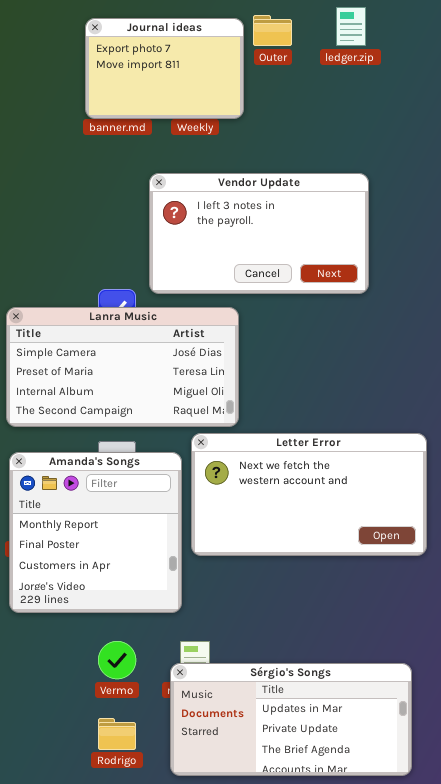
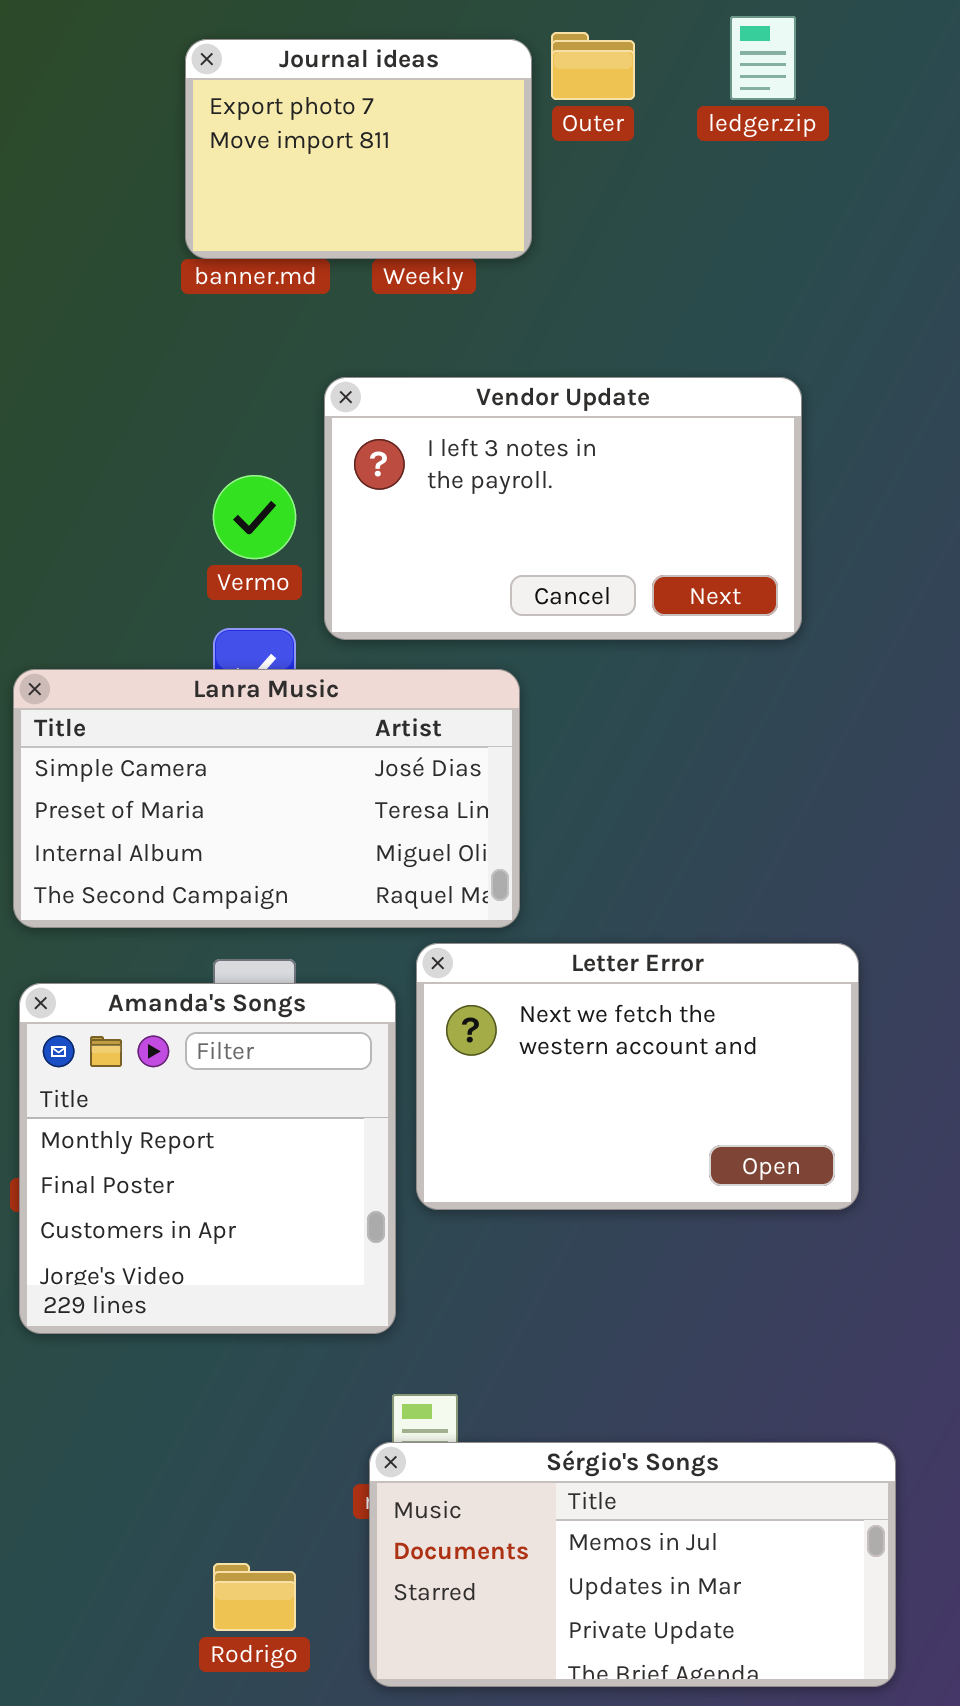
Letter Error: [191,433,427,556] -> [416,943,859,1210], resized
Vermo: [98,641,136,679] -> [213,475,296,559], moved
Sérgio's Songs: [170,663,412,776] -> [369,1442,896,1687], scrolled up 1 row

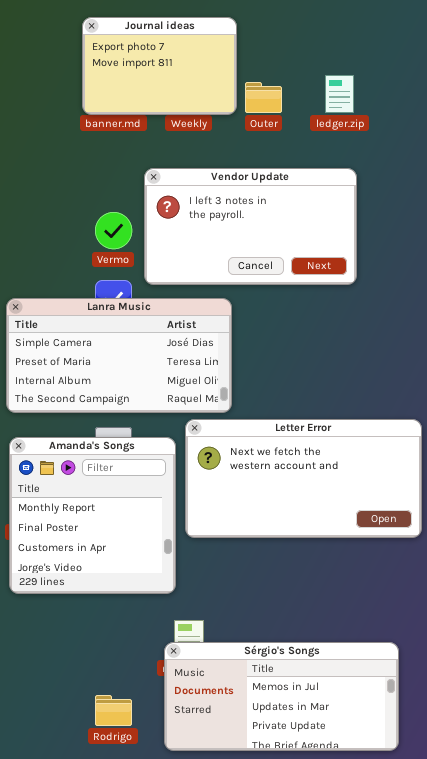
ledger.zip: [730,16,796,100] -> [325,75,354,113], moved
Outer: [551,32,635,100] -> [245,82,282,113], moved
Letter Error: [416,943,859,1210] -> [185,419,422,538], resized

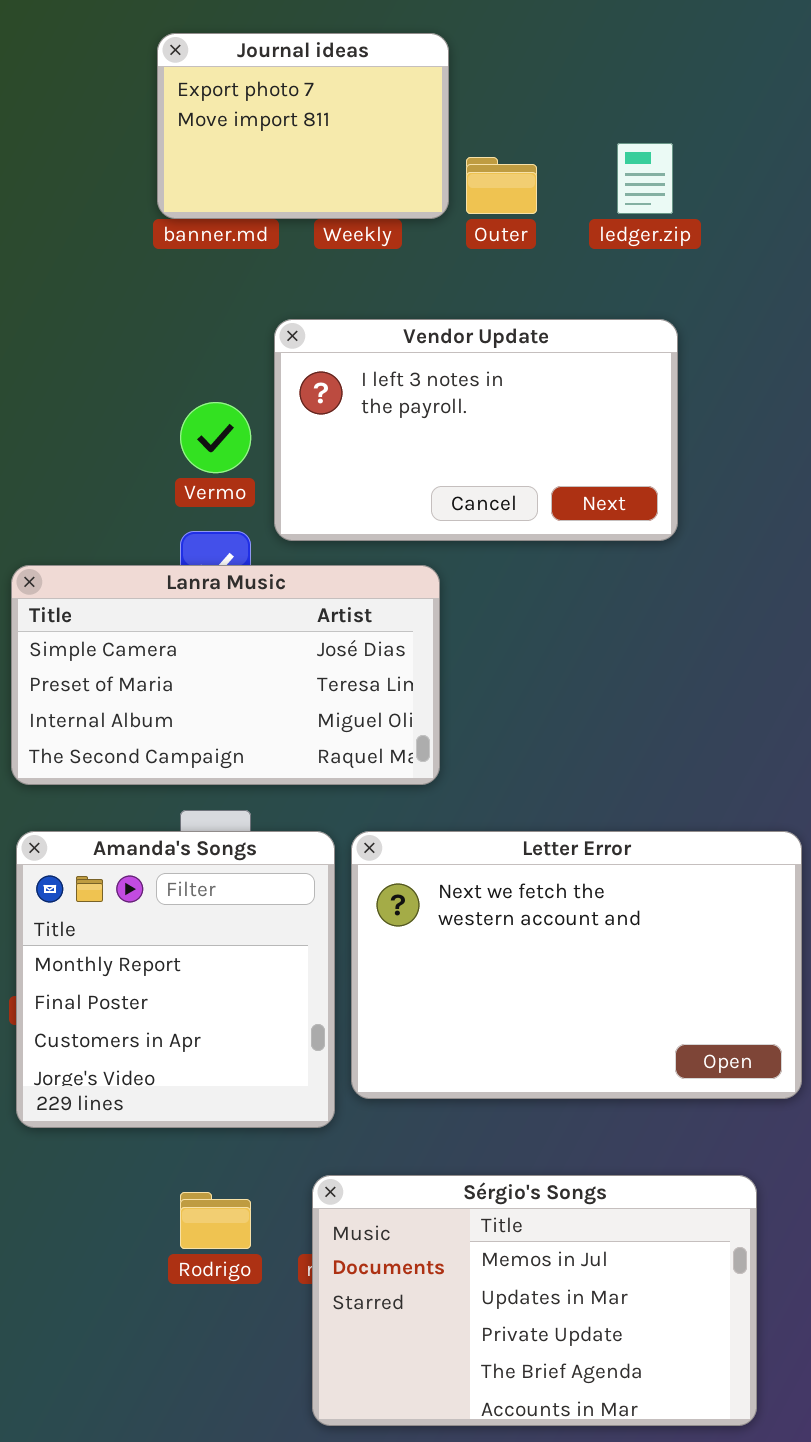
Letter Error: [185,419,422,538] -> [351,831,802,1099], moved, resized
Sérgio's Songs: [164,642,399,751] -> [312,1175,757,1426], resized
Rodrigo: [95,695,132,726] -> [180,1192,251,1249], moved

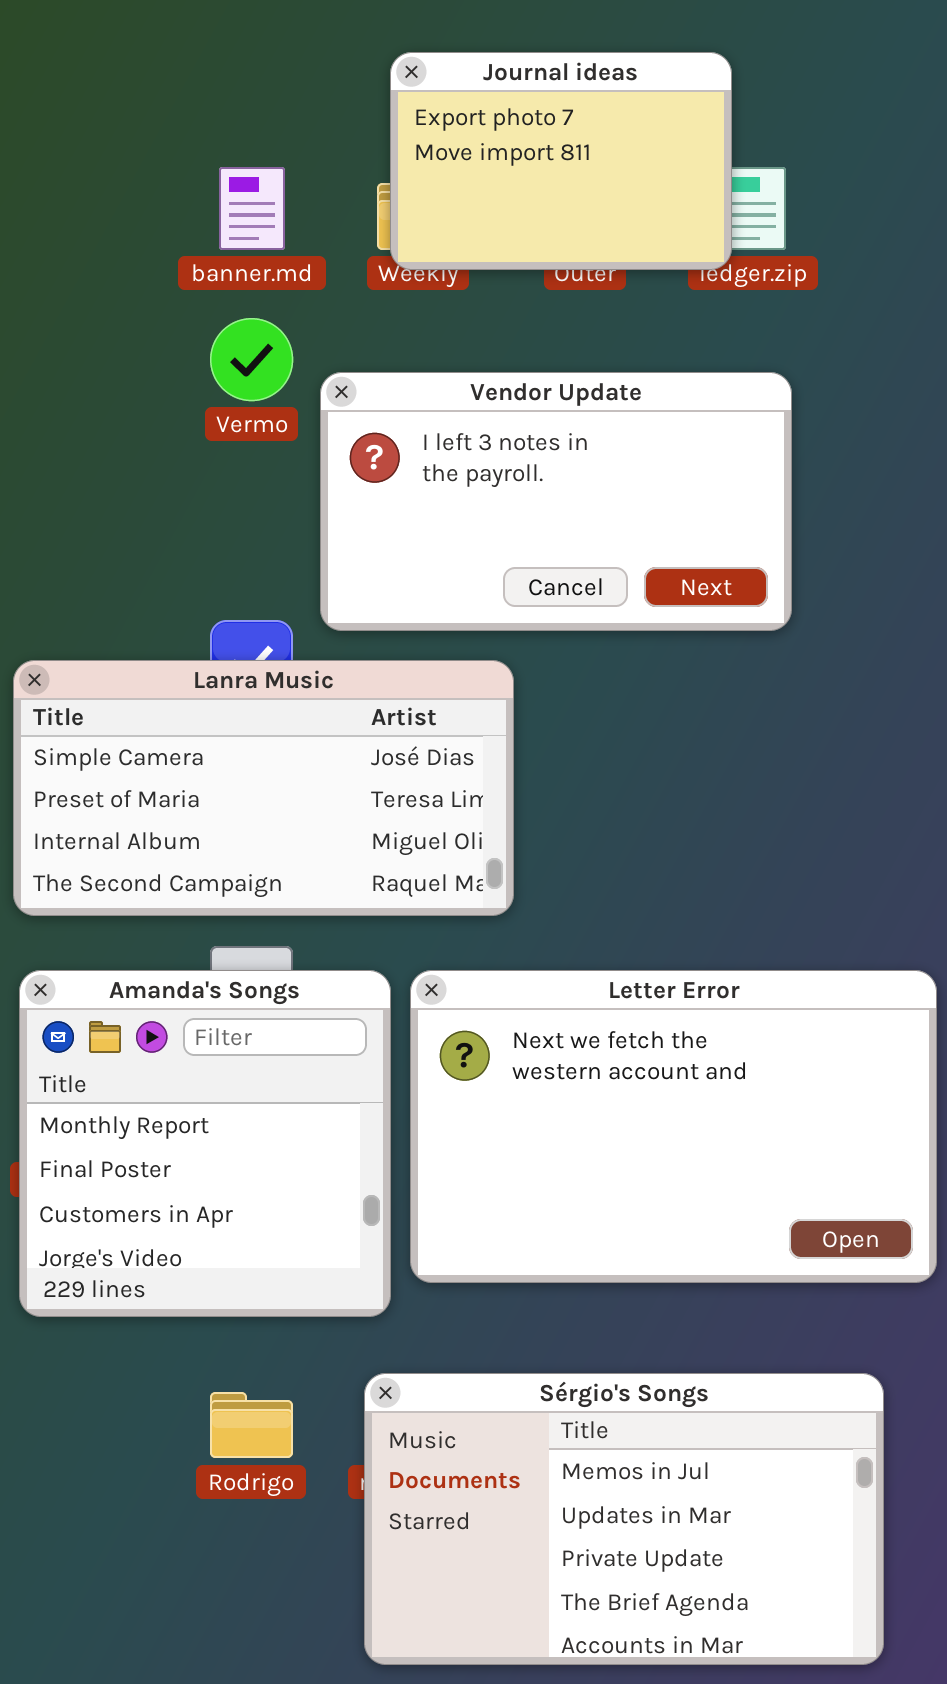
Journal ideas: [157,33,449,219] -> [390,52,732,270], moved
Vermo: [180,402,251,473] -> [210,318,293,401], moved

